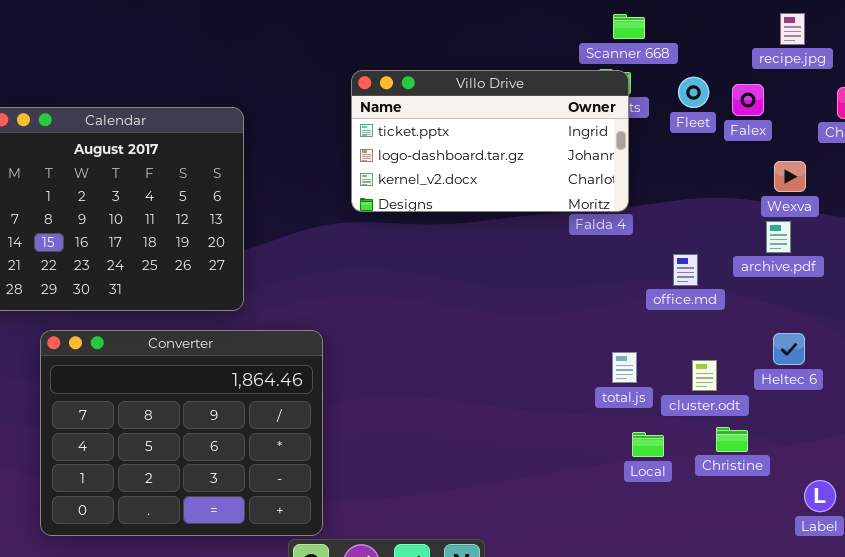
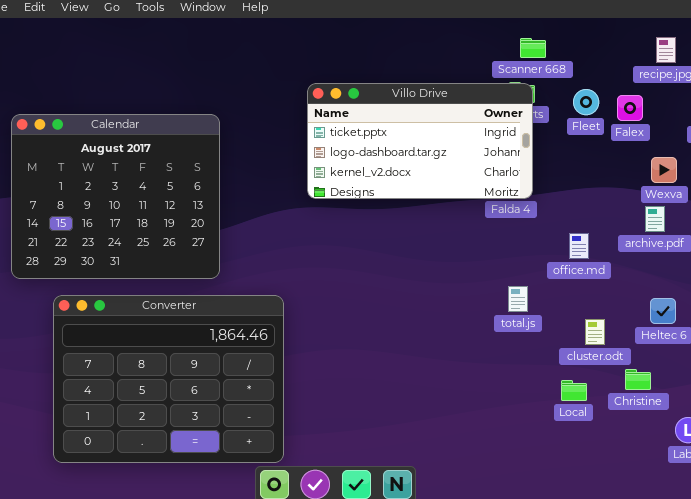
total.js: [612,352,637,383] -> [508,286,528,312], moved
Christine: [716,427,748,452] -> [625,369,651,390], moved
Local: [632,432,664,457] -> [561,380,587,401], moved

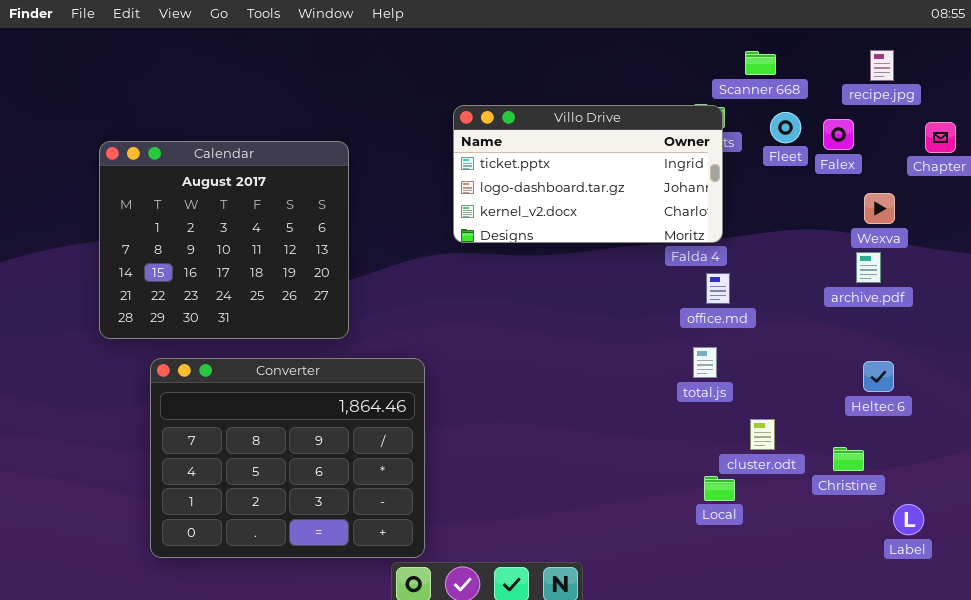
Scanner 668: [520,38,546,58] -> [745,51,776,75], moved
office.md: [569,233,589,259] -> [706,273,730,304], moved
cluster.odt: [585,319,605,345] -> [750,419,775,450], moved
Local: [561,380,587,401] -> [704,476,735,501], moved

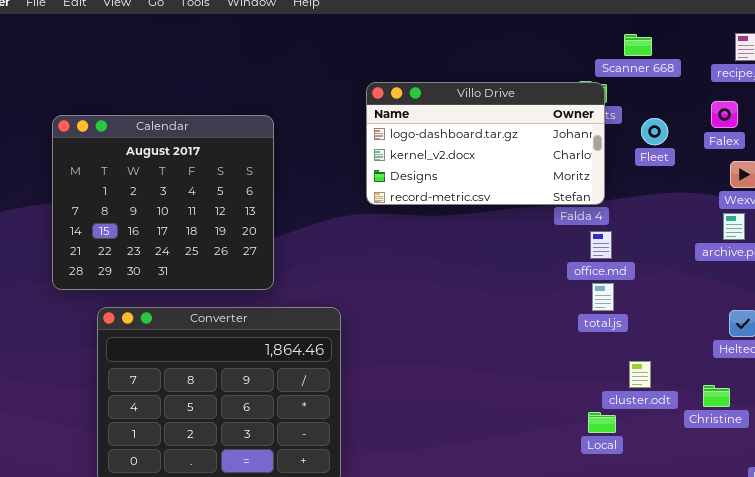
Villo Drive: [453,105,723,243] -> [366,82,605,205], scrolled down 1 row
Fleet: [770,112,801,143] -> [641,118,668,145], moved
Falex: [823,119,854,150] -> [711,101,738,128], moved
total.js: [693,347,717,378] -> [592,283,614,311], moved

